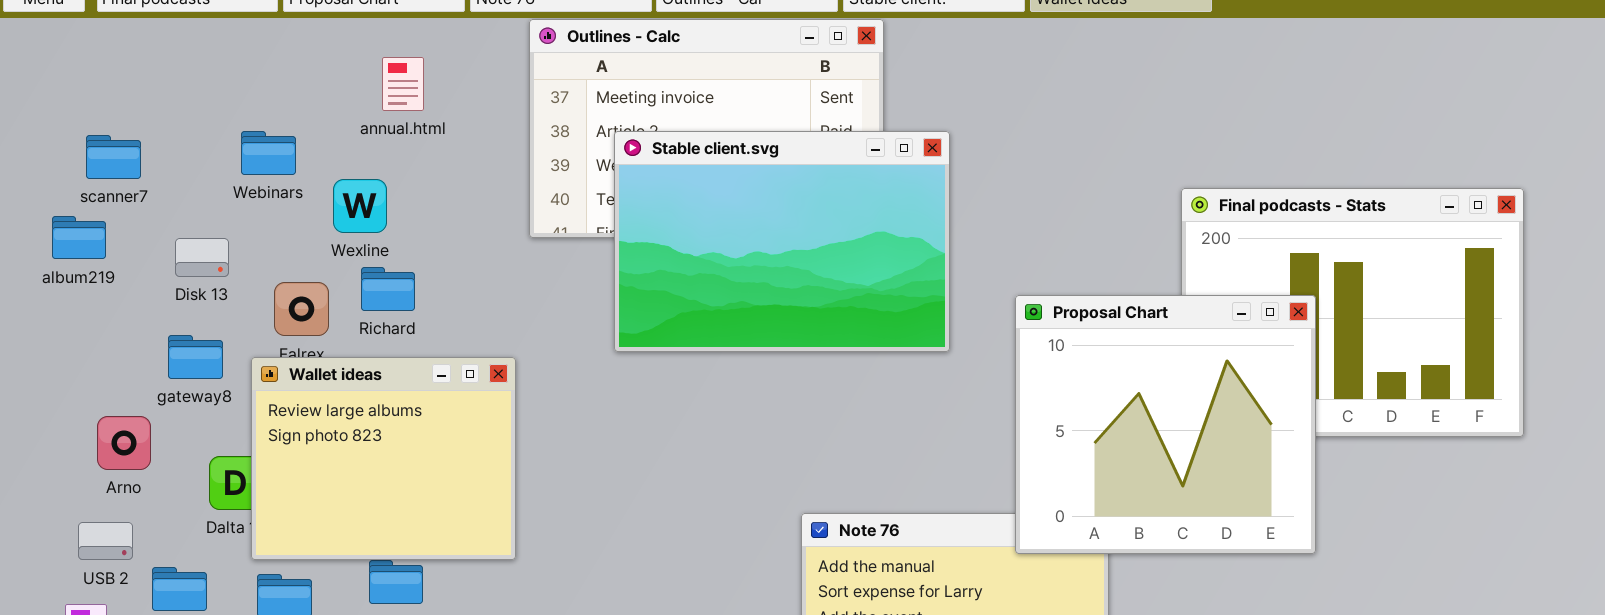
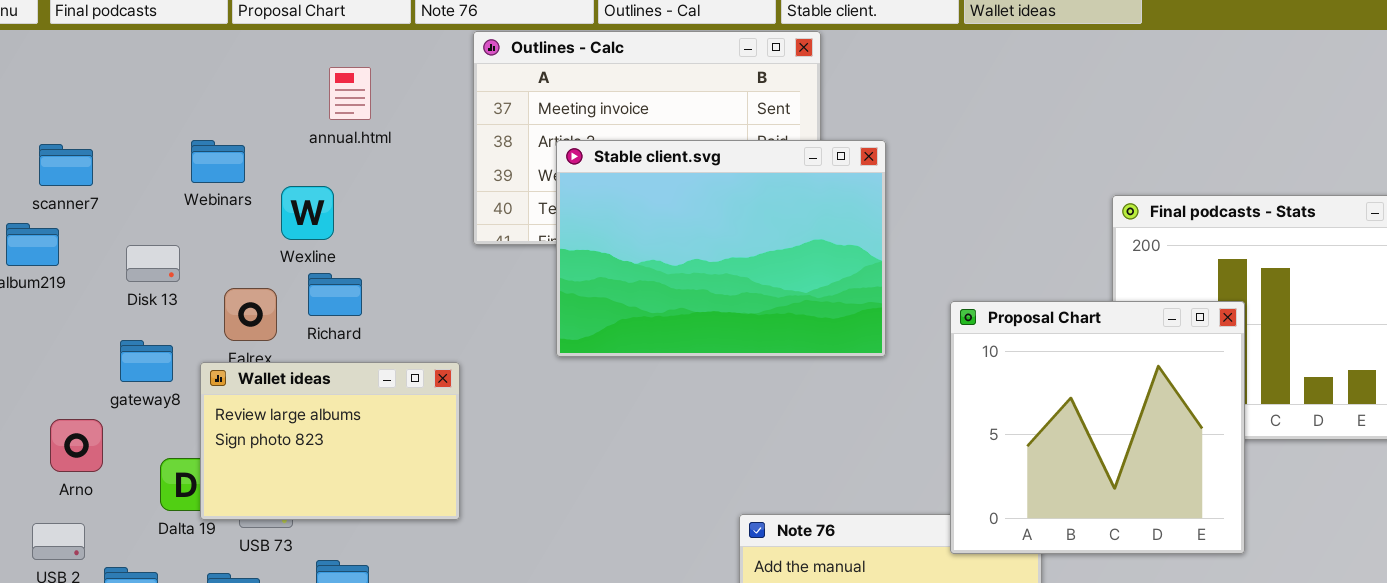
Wallet ideas: [251,357,516,560] -> [200,362,460,520], resized

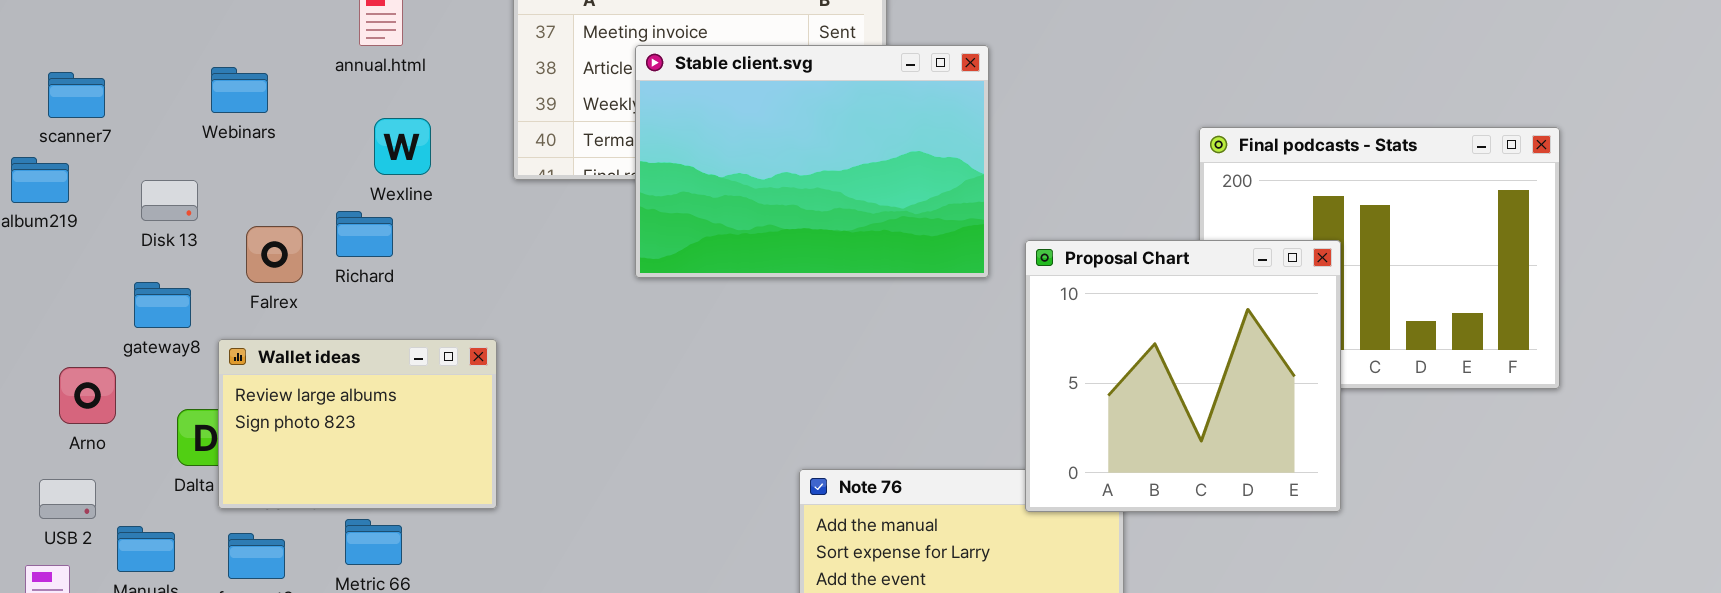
Stable client.svg: [556,140,886,357] -> [635,45,989,278], moved
Wexline: [281,186,334,240] -> [374,118,431,175], moved
Wallet ideas: [200,362,460,520] -> [218,339,497,509], moved

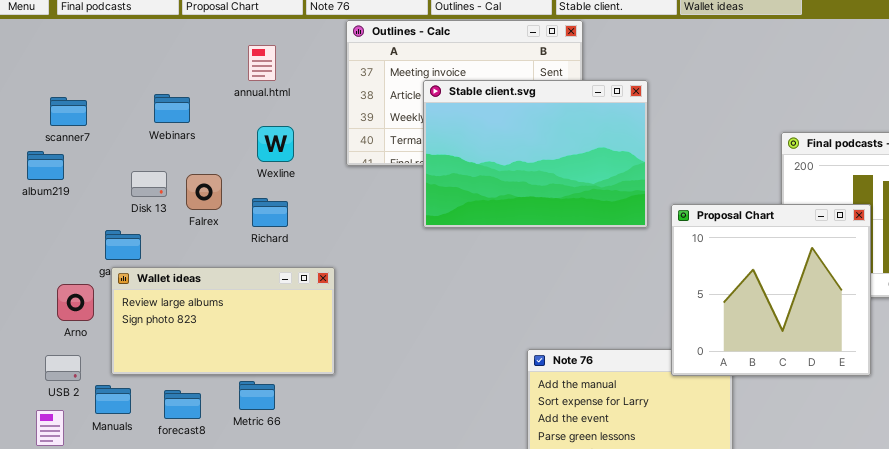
Disk 13: [141,180,198,221] -> [131,171,167,197], moved
Richard: [336,211,393,257] -> [252,198,288,227], moved
Falrex: [246,226,303,283] -> [186,174,222,210], moved
Wallet ideas: [218,339,497,509] -> [111,267,335,375], resized

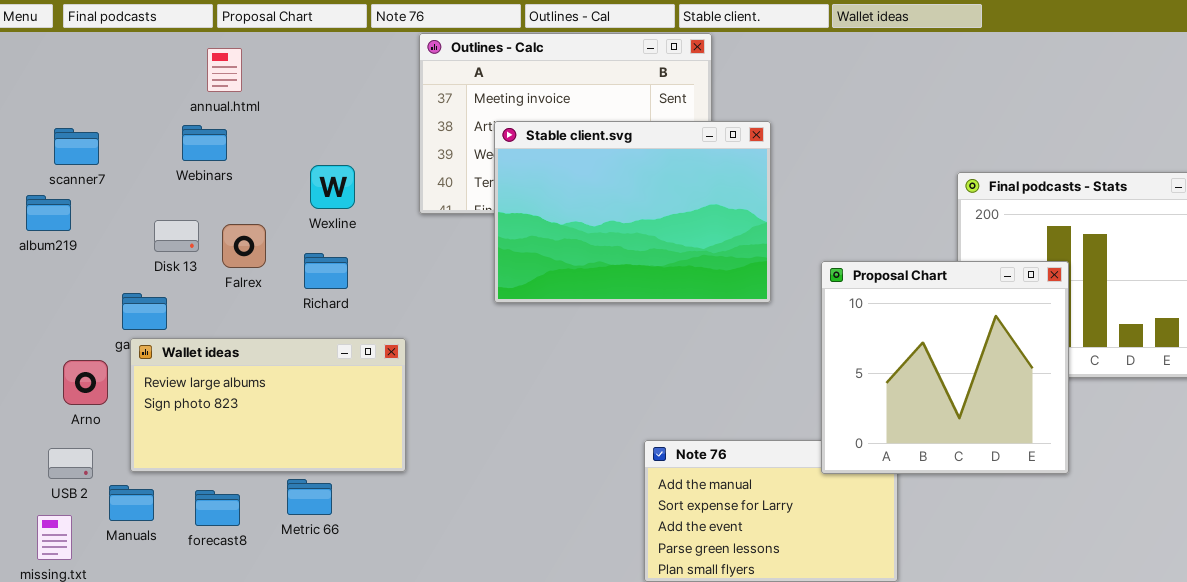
annual.html: [248,45,276,81] -> [207,48,242,92], moved
Stable client.svg: [423,80,648,228] -> [494,121,771,303], moved

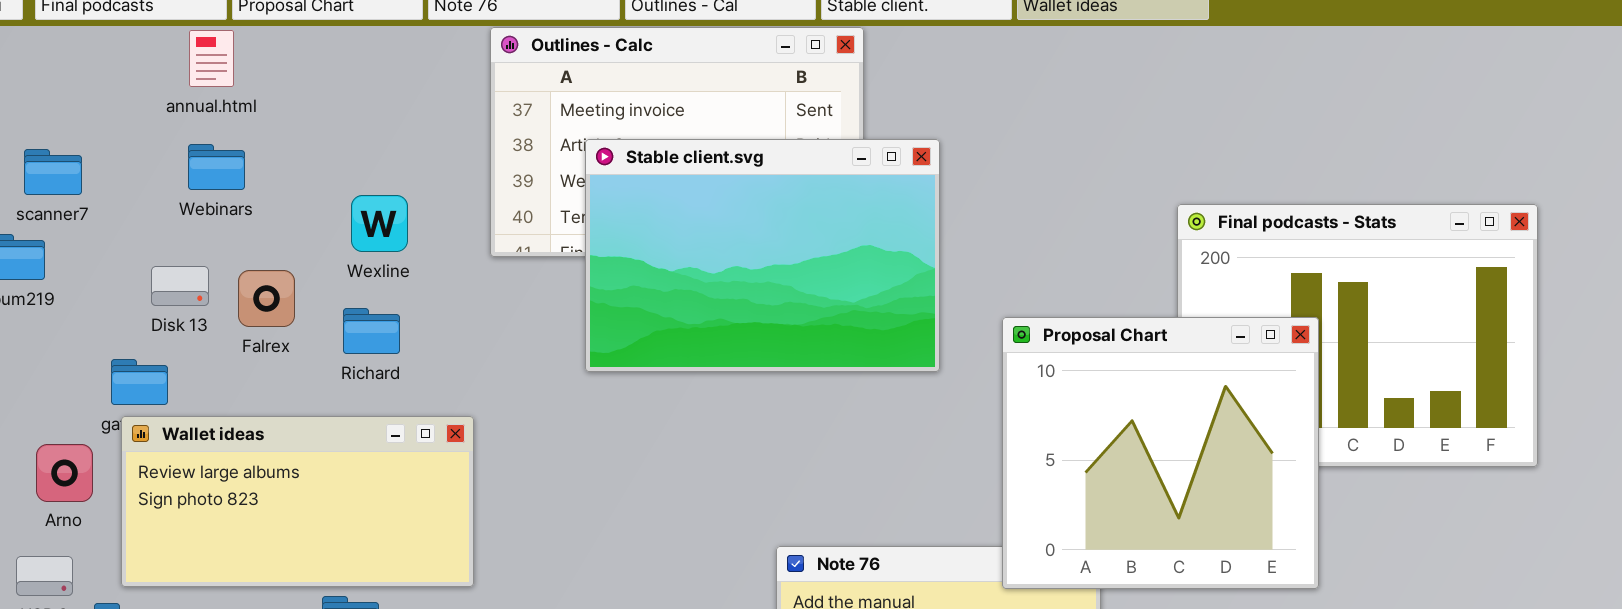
annual.html: [207,48,242,92] -> [189,30,234,87], moved

